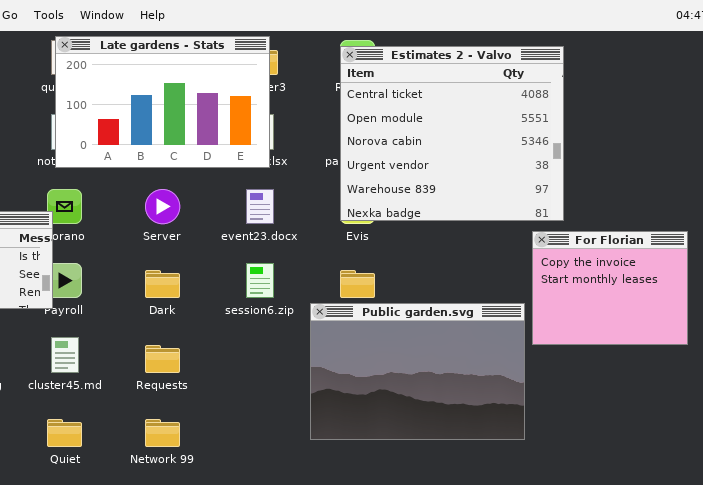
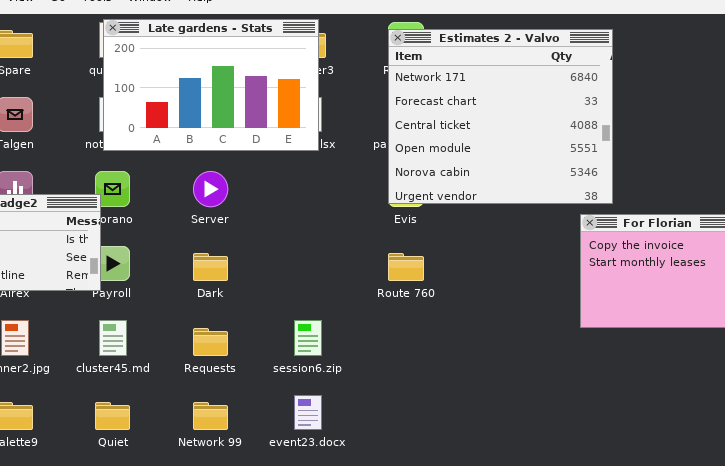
Estimates 2 - Valvo: [340,46,564,221] -> [388,29,613,204], scrolled up 2 rows
event23.docx: [246,189,274,224] -> [294,395,322,430], moved
session6.zip: [246,263,274,298] -> [294,320,322,356], moved
Public garden.svg: [310,303,525,440] -> none, closed

